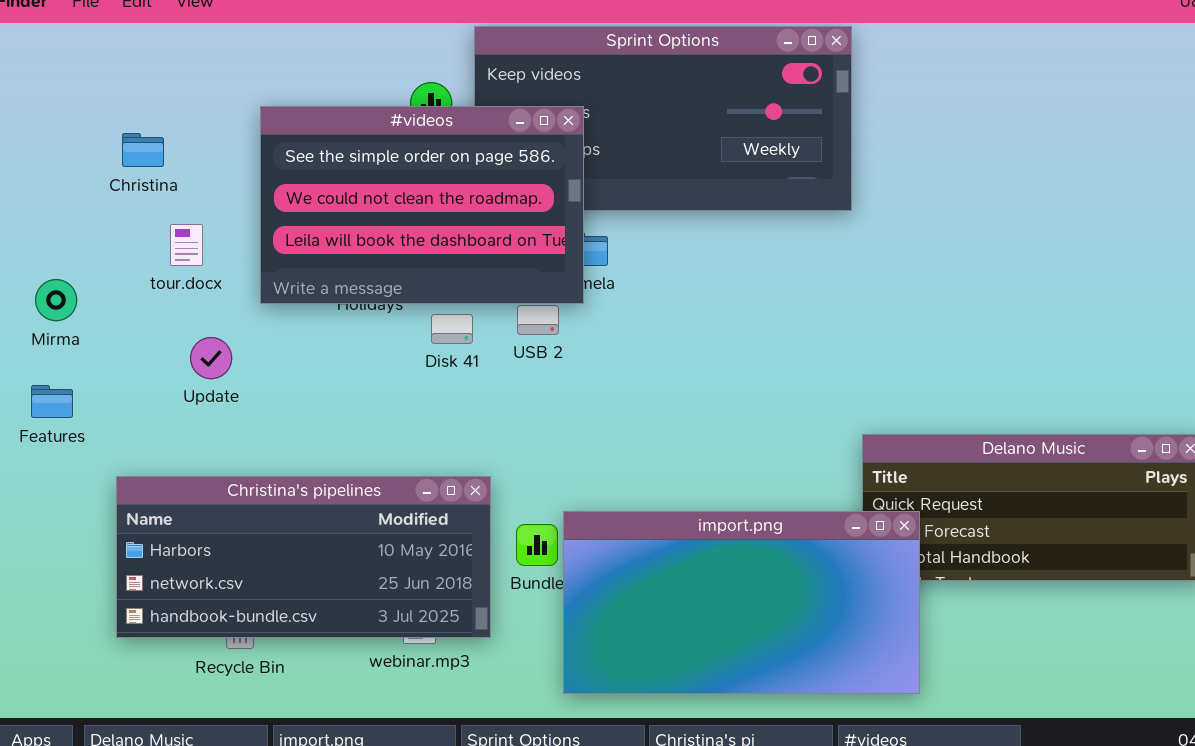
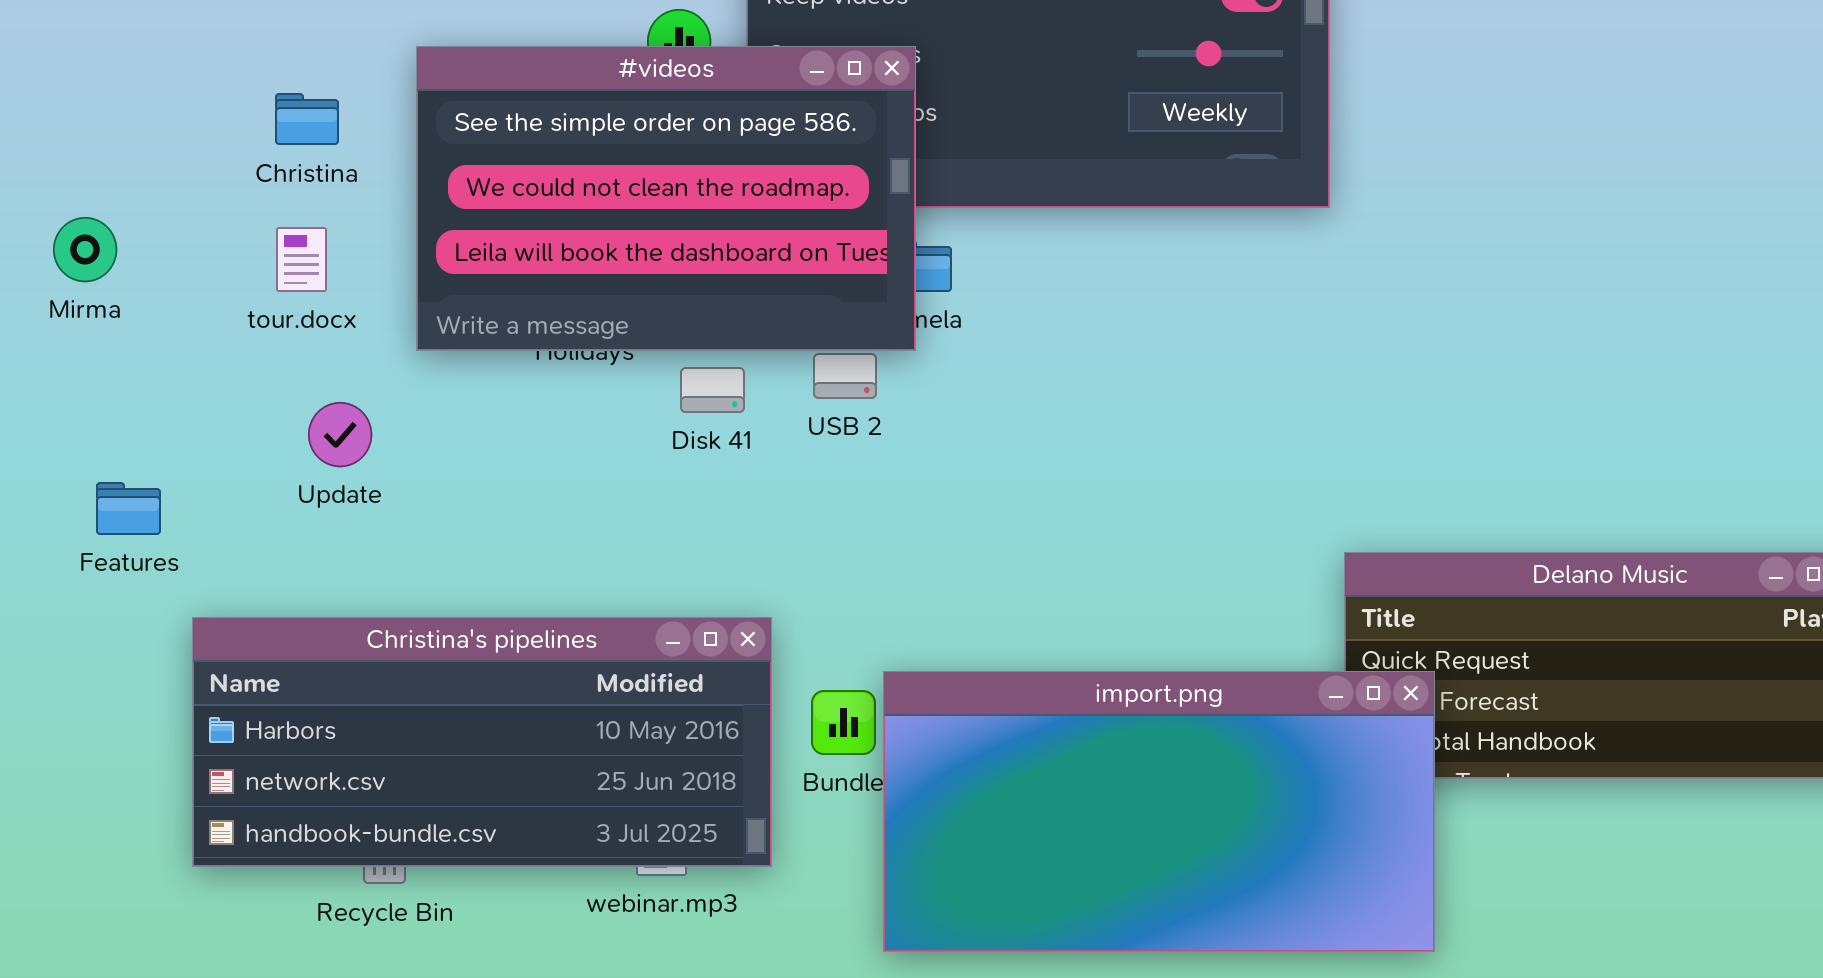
Christina: [122,133,164,167] -> [275,93,339,145], moved
Mirma: [35,279,77,321] -> [53,217,117,282], moved
Features: [31,385,73,418] -> [96,482,161,535], moved

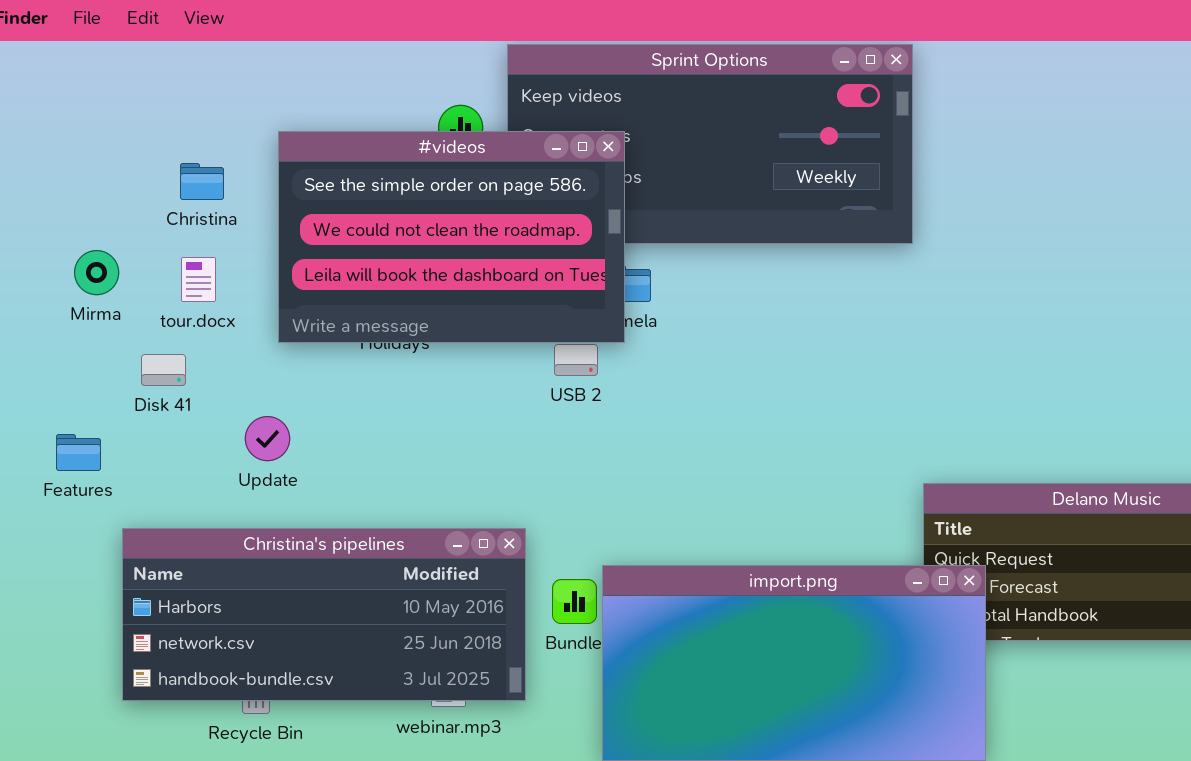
Mirma: [53,217,117,282] -> [74,250,119,295], moved
Disk 41: [680,367,745,413] -> [141,354,186,386], moved
Update: [308,402,372,467] -> [245,416,290,461], moved

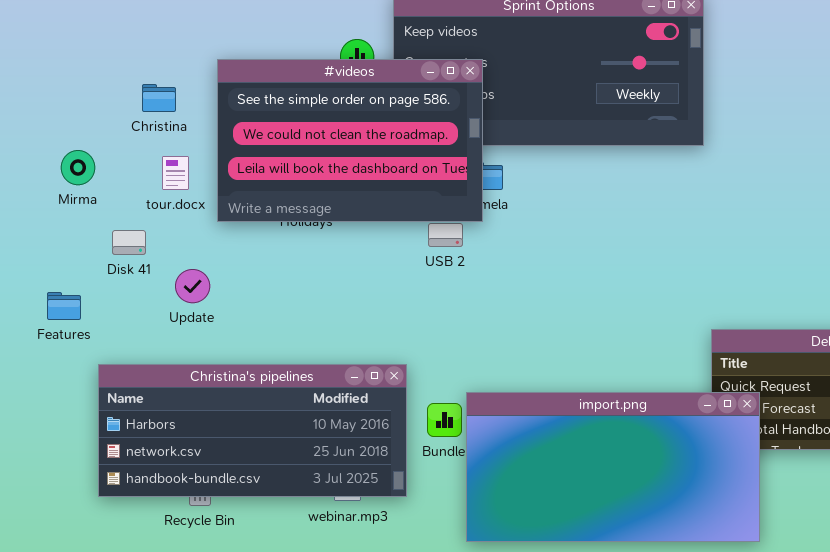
tour.docx: [181,257,216,302] -> [162,156,189,190], moved
Update: [245,416,290,461] -> [175,269,210,303], moved

